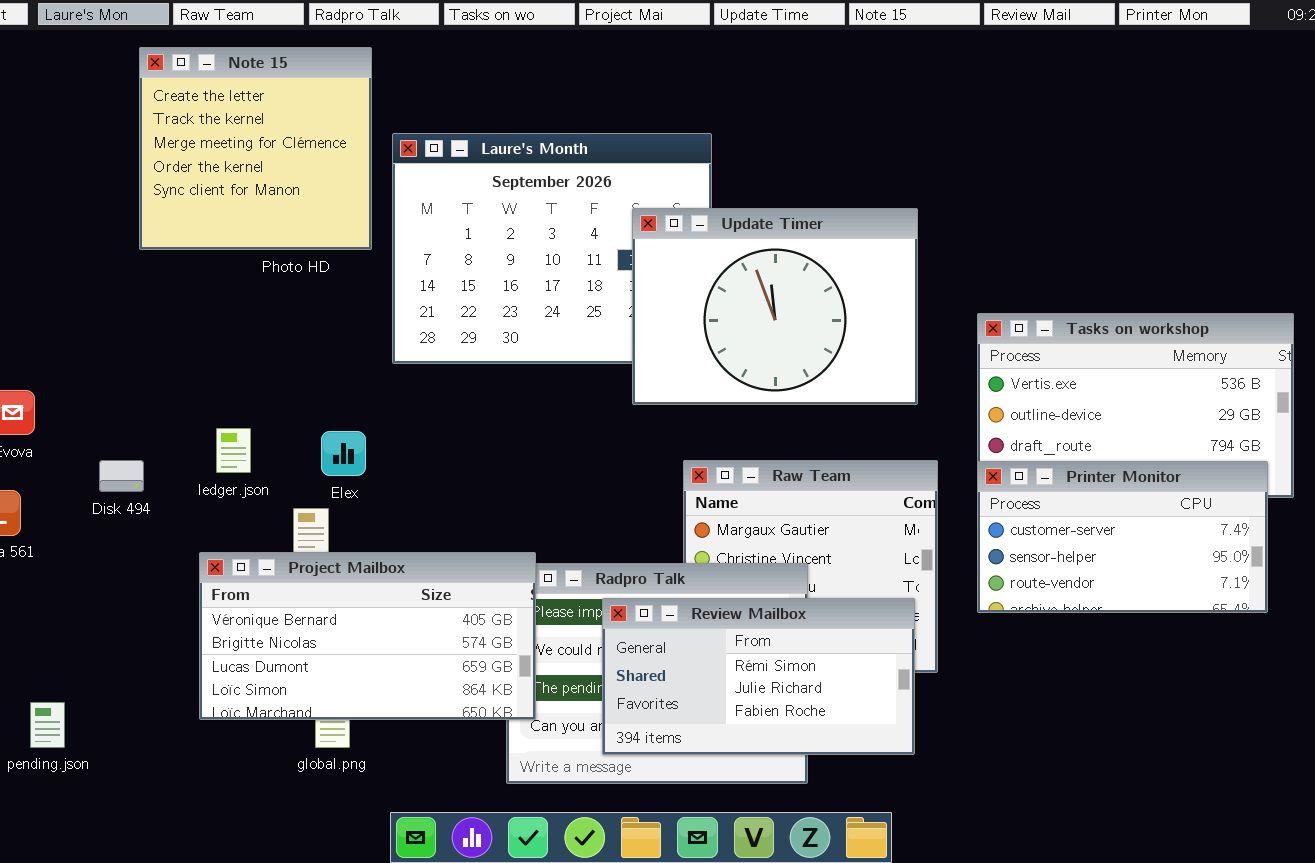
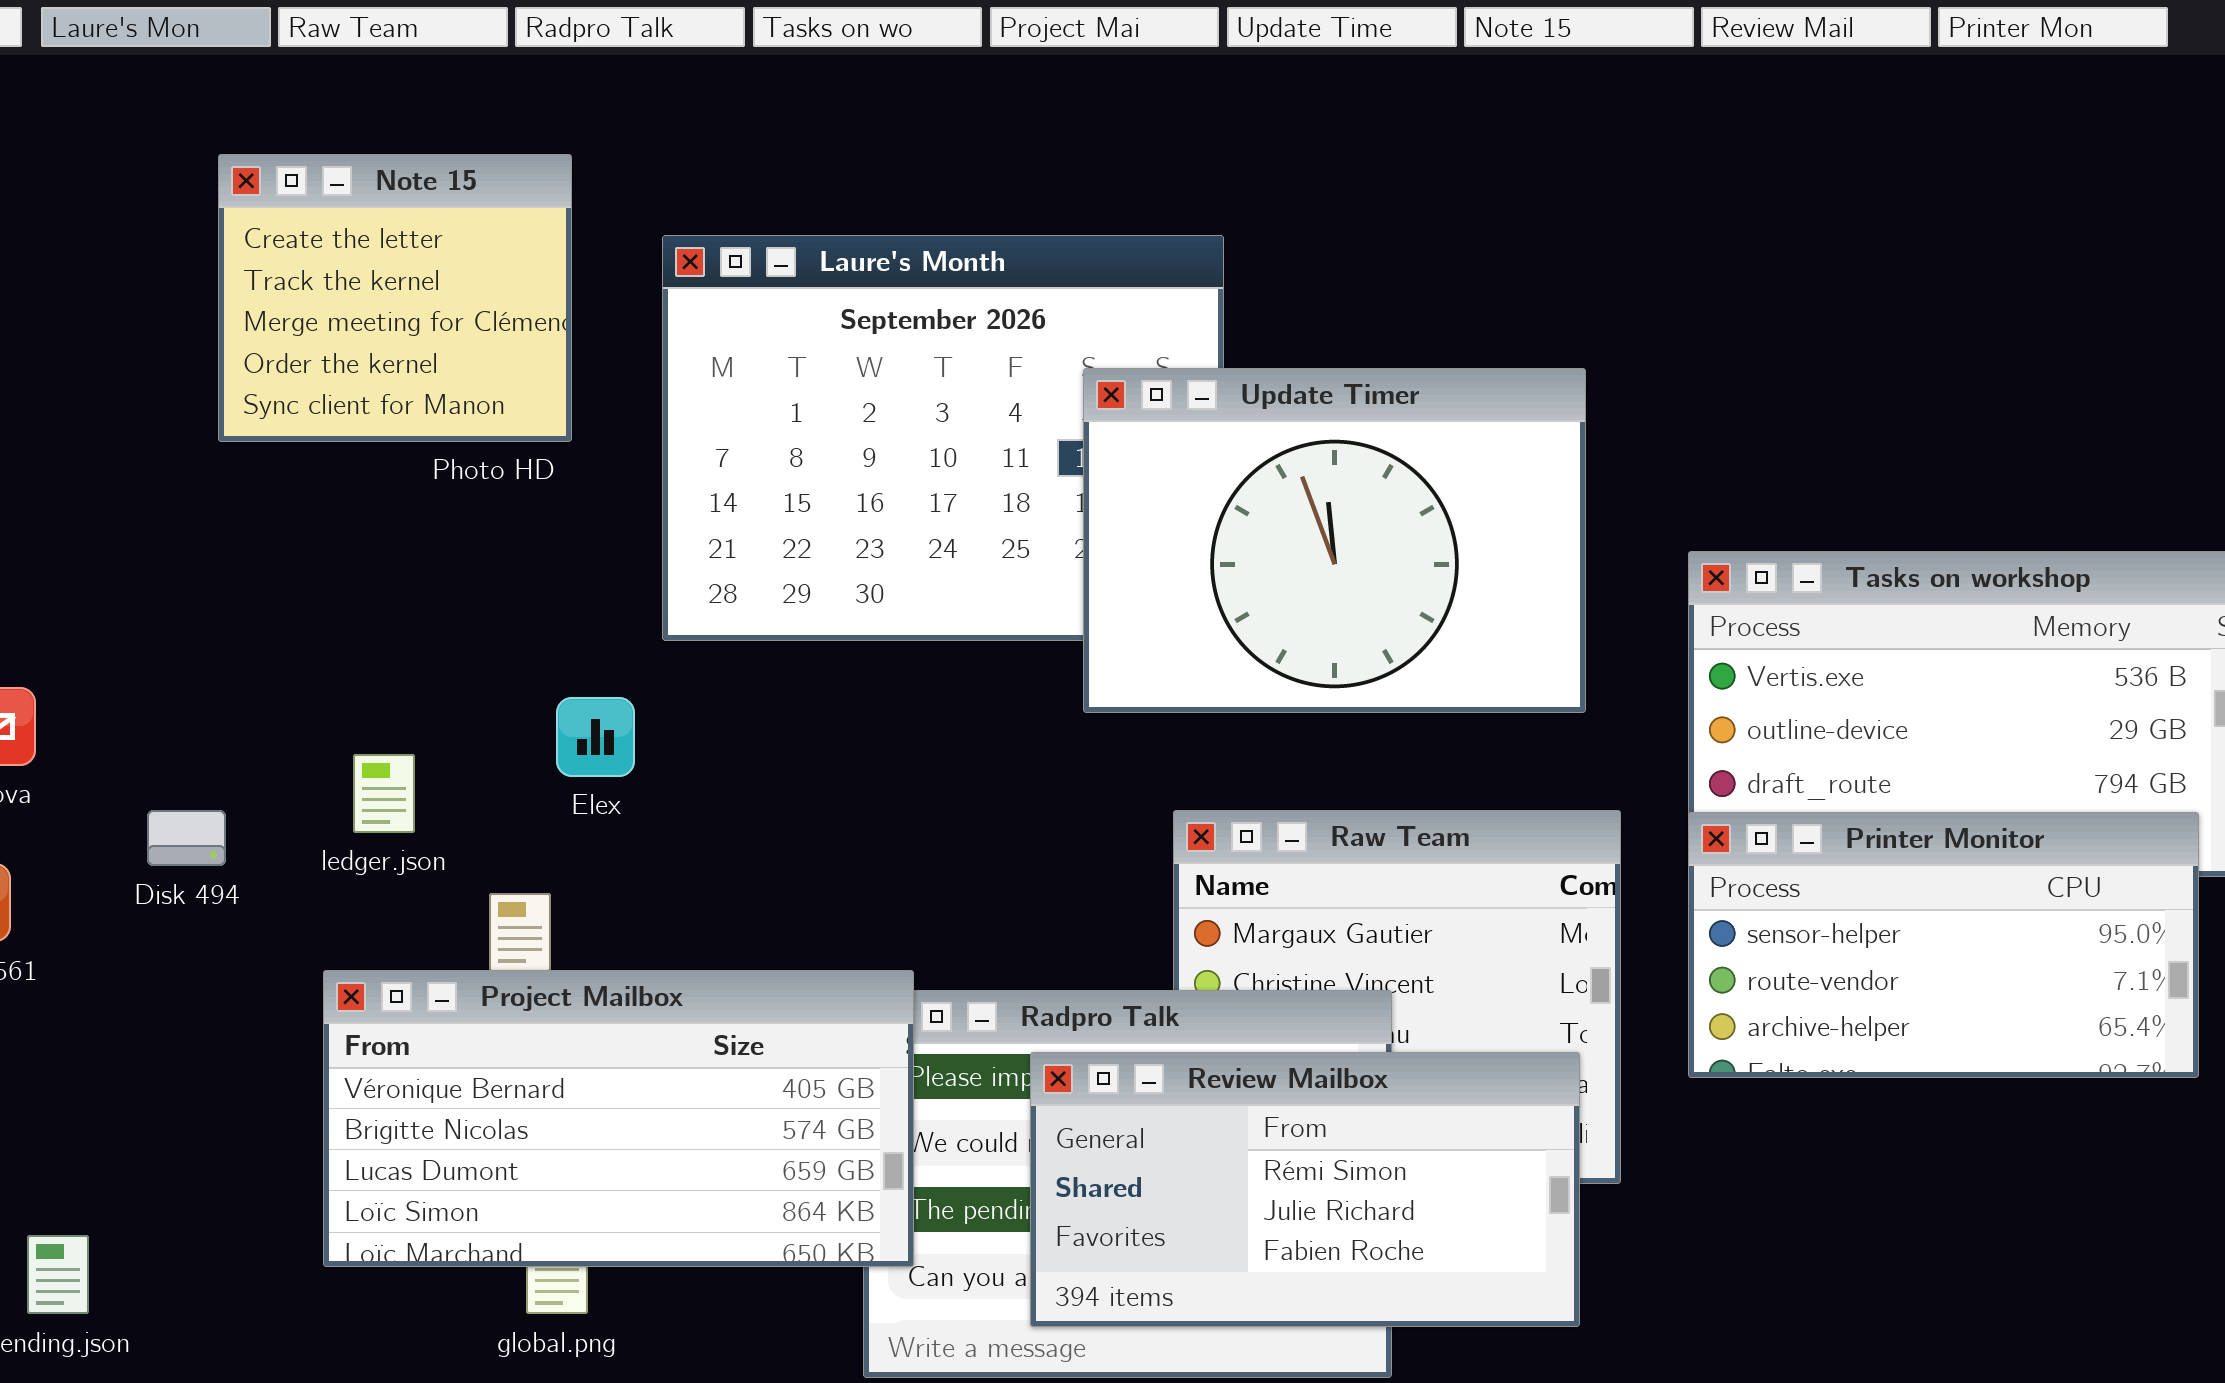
Note 15: [139,47,372,250] -> [218,154,572,442], resized
Elex: [321,431,366,476] -> [556,697,635,777], moved
Printer Monitor: [977,461,1268,613] -> [1688,812,2199,1078], scrolled down 1 row

